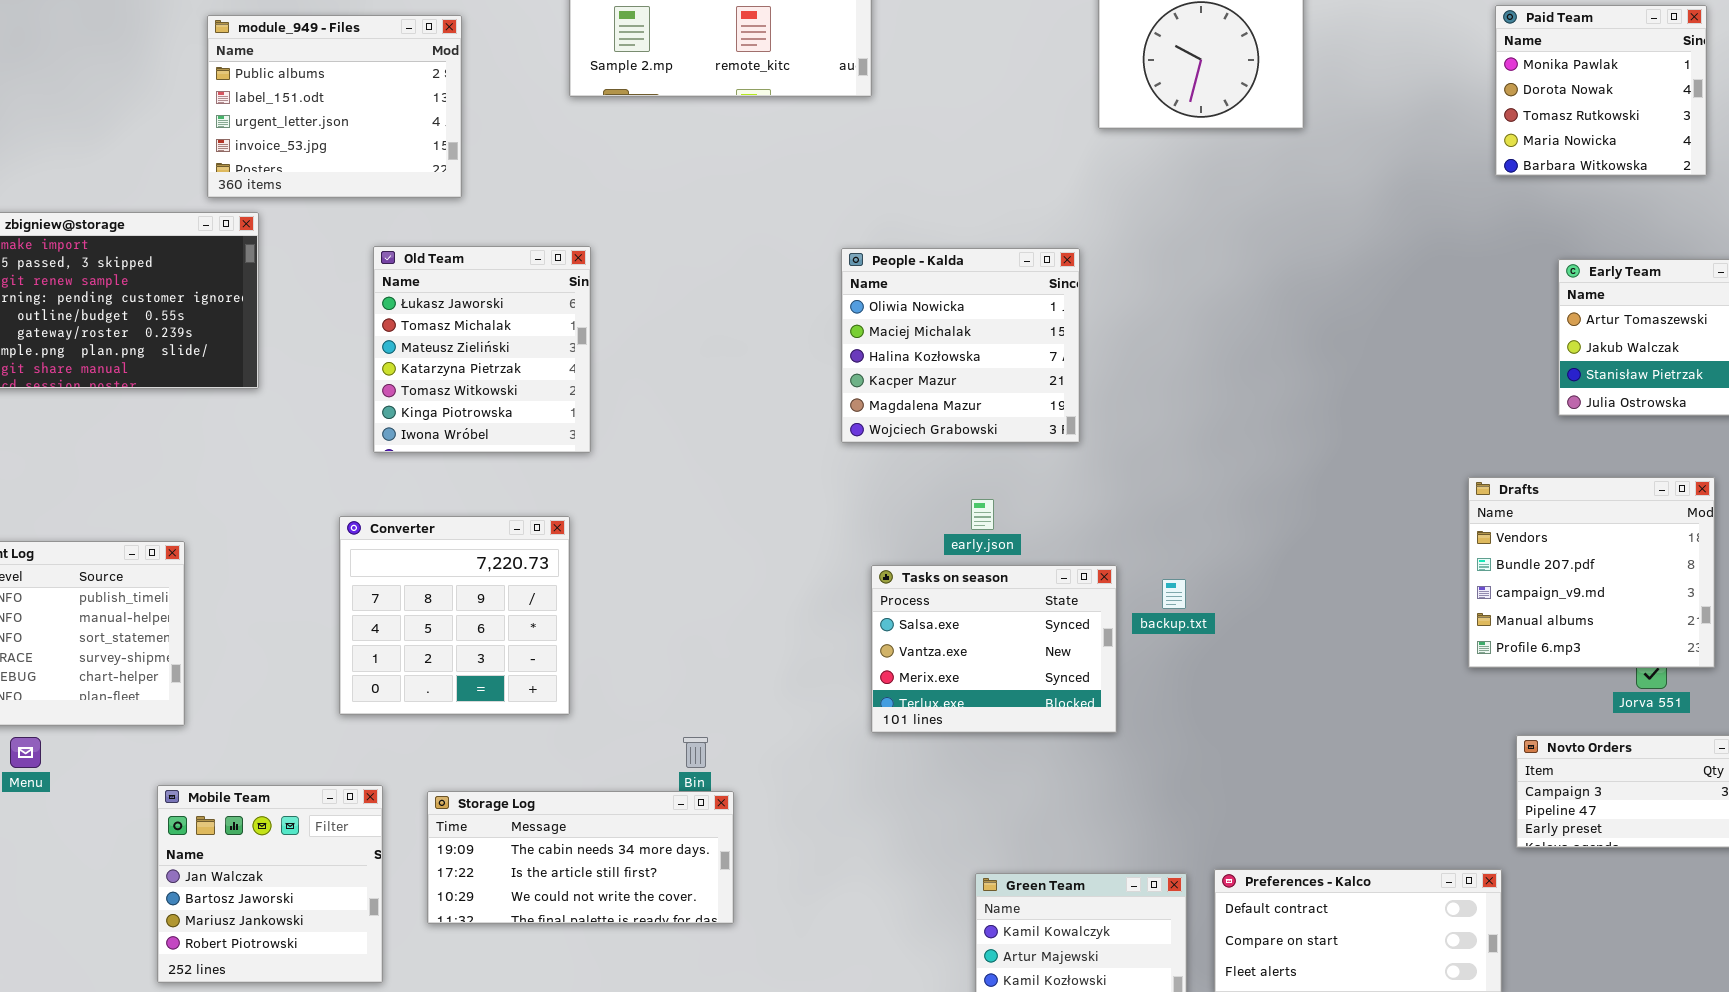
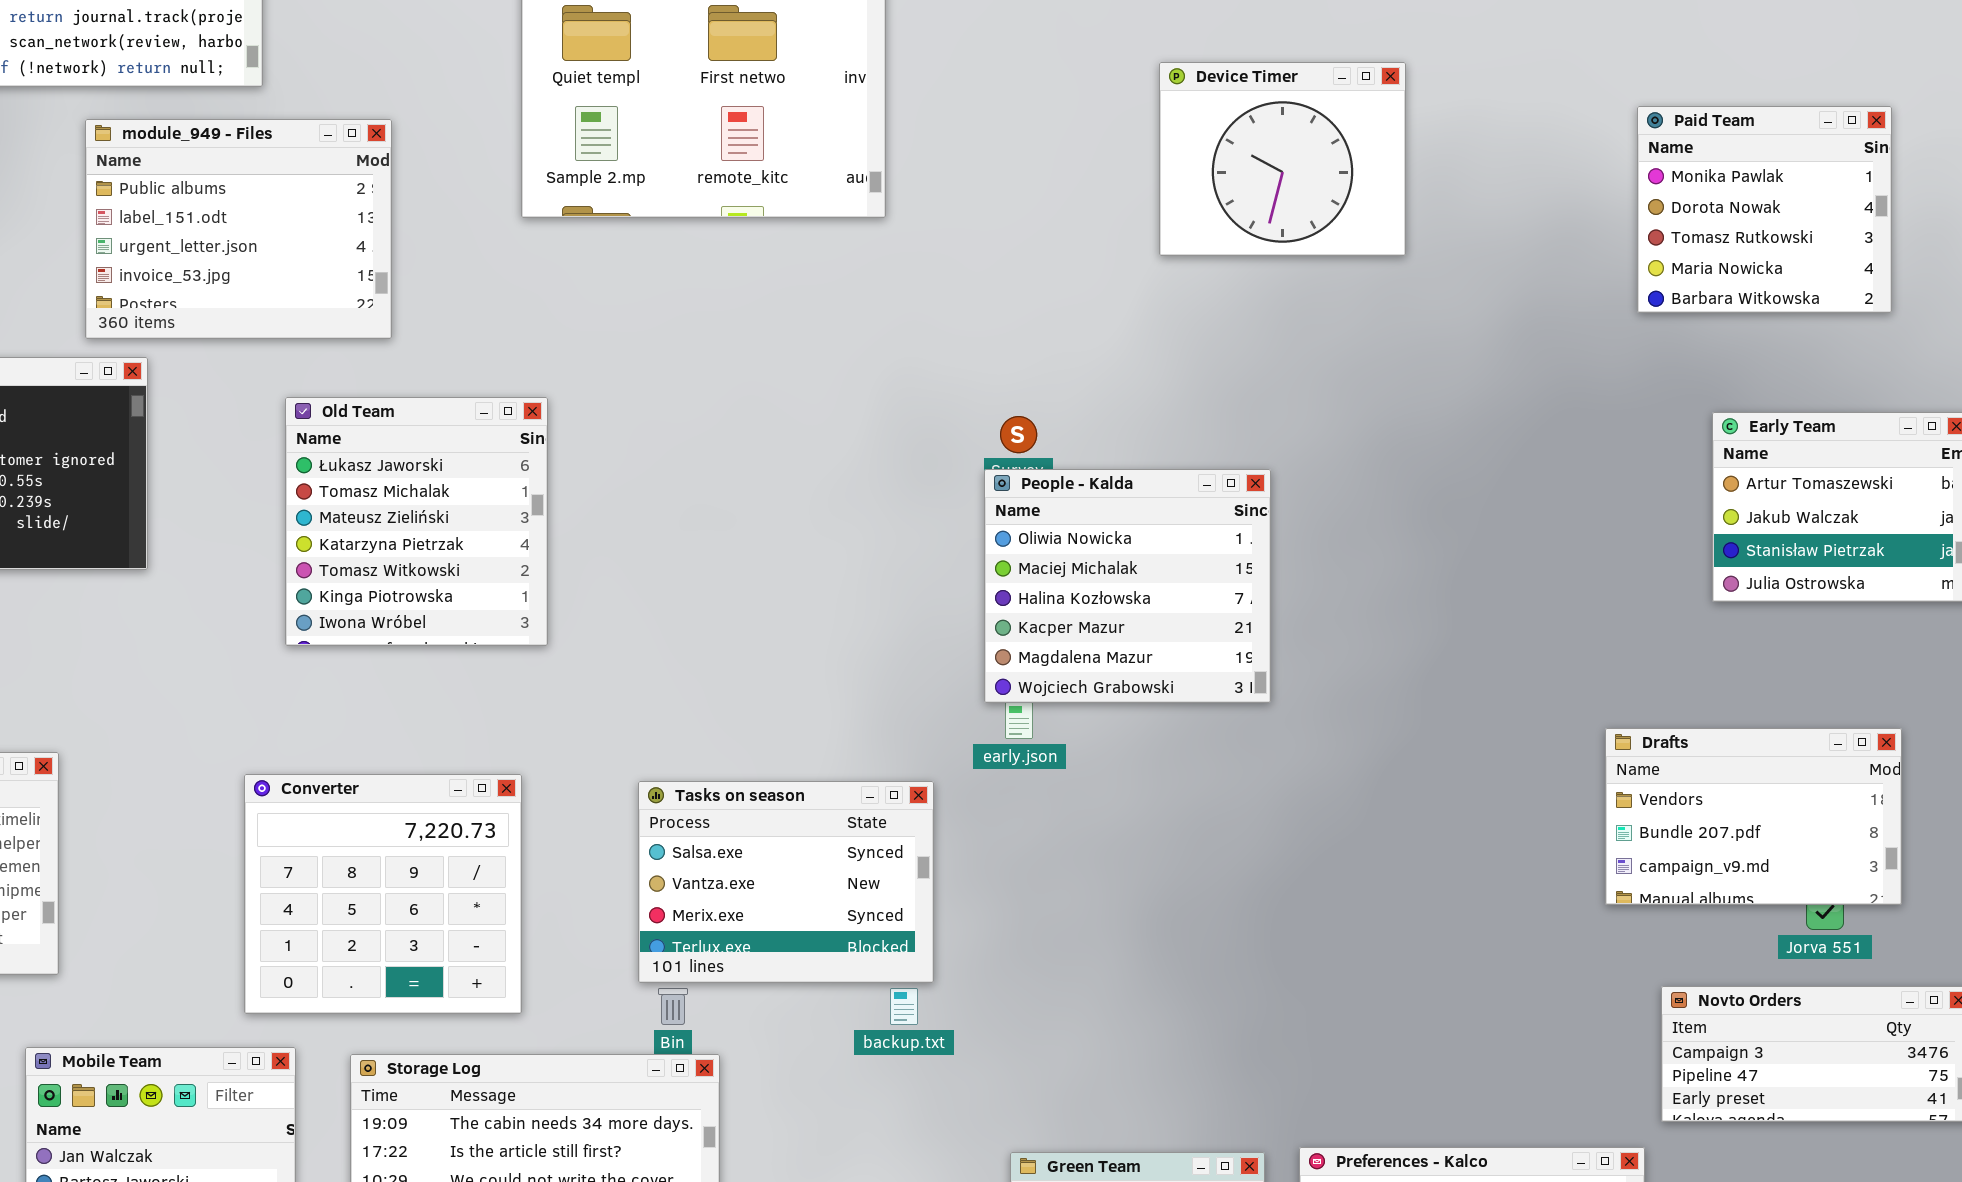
People - Kalda: [841,248,1080,443] -> [984,469,1271,703], moved
Drafts: [1468,477,1715,668] -> [1605,728,1902,905], resized
Converter: [339,516,570,715] -> [244,774,522,1014], moved
Tasks on season: [871,565,1117,733] -> [638,781,934,983], moved
backup.txt: [1162,579,1186,609] -> [890,988,918,1025], moved

